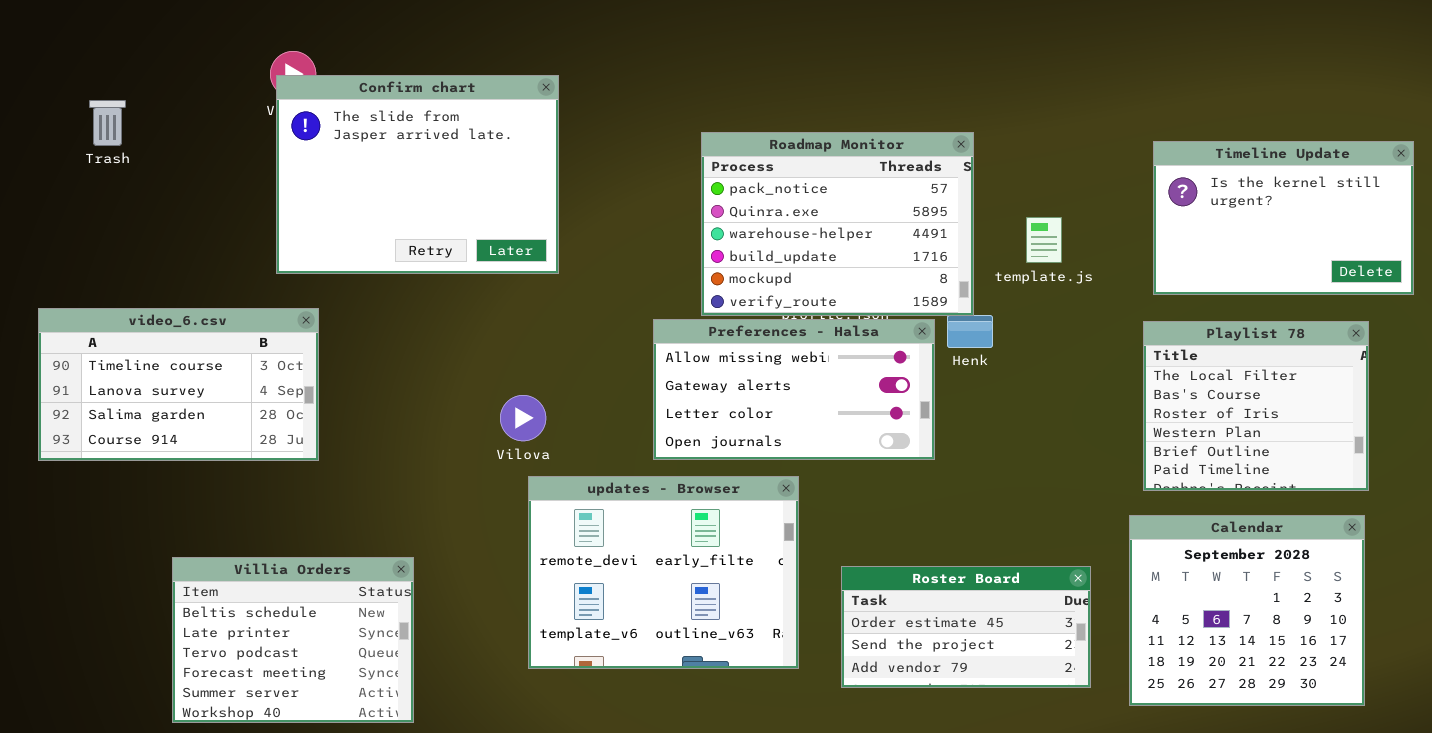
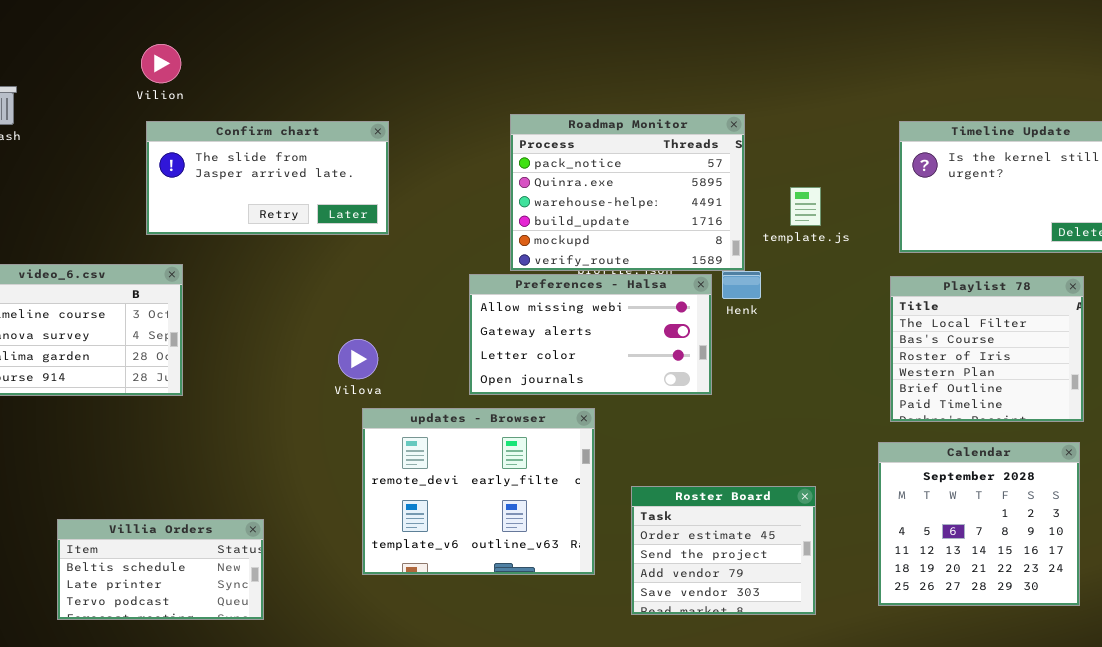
Confirm chart: [276,75,559,274] -> [146,121,389,235], resized
Villia Orders: [172,557,414,723] -> [57,519,264,620], resized
Roster Board: [841,566,1091,688] -> [631,486,816,615], resized

